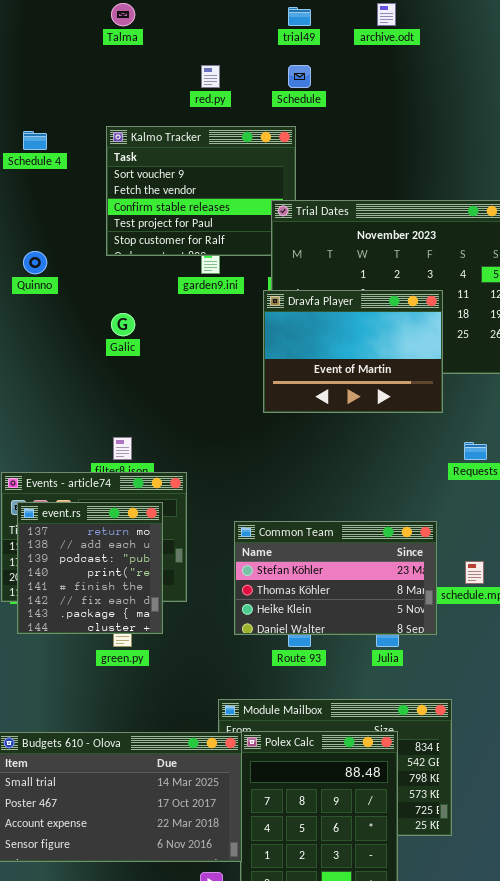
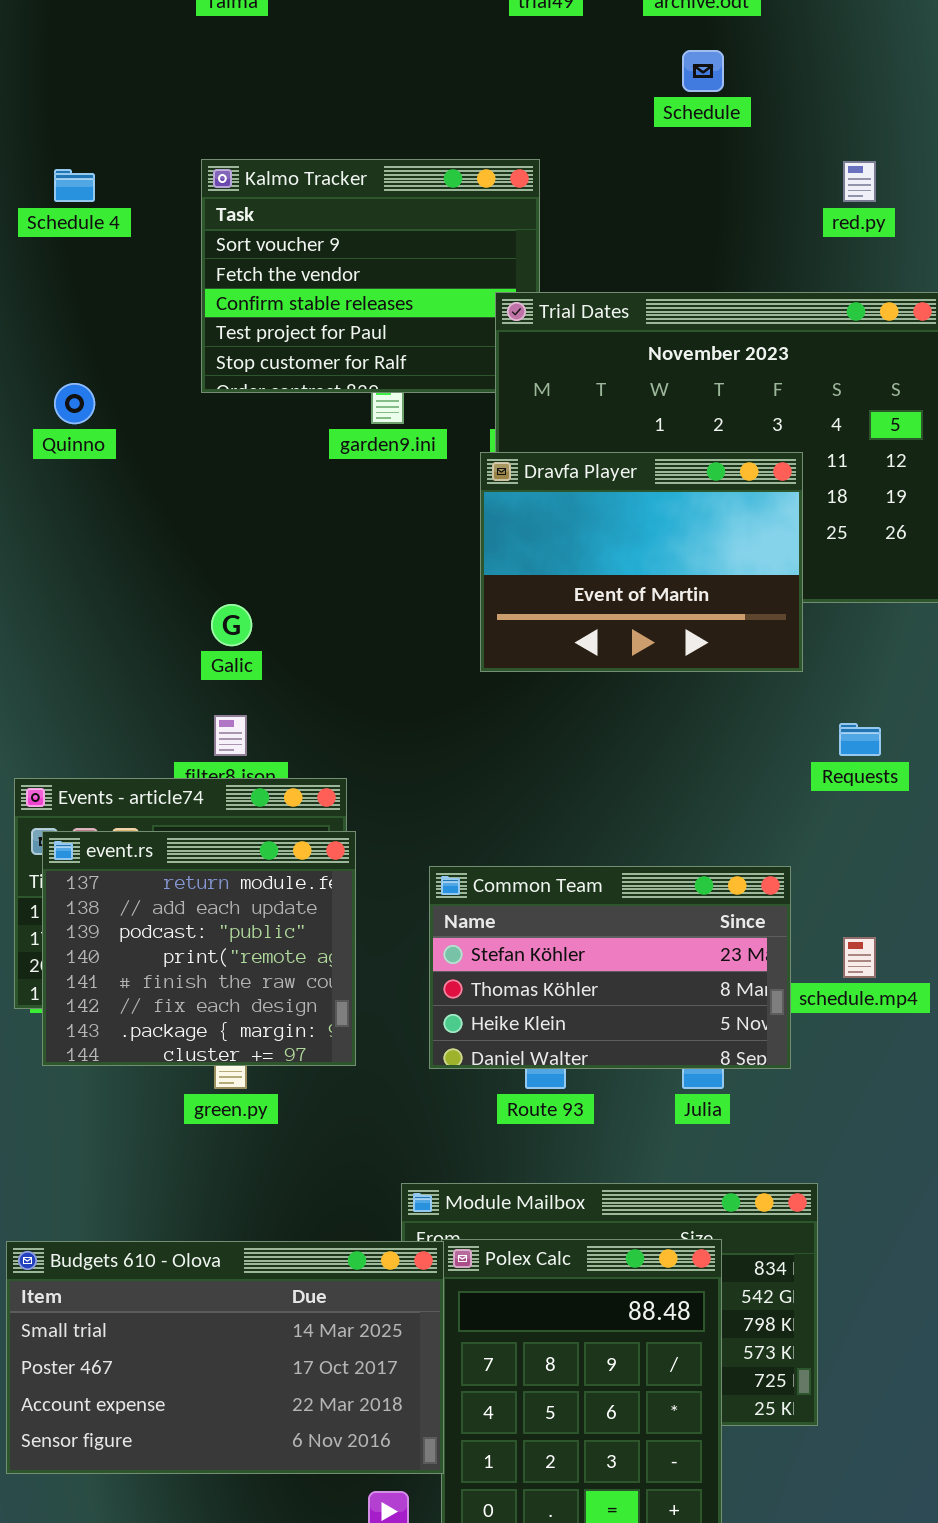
red.py: [201,65,220,88] -> [843,161,876,202], moved
Schedule: [288,65,311,88] -> [682,50,724,92], moved
Galic: [111,313,135,336] -> [211,604,252,646], moved
event.rs: [17,502,163,634] -> [42,831,356,1066], resized

